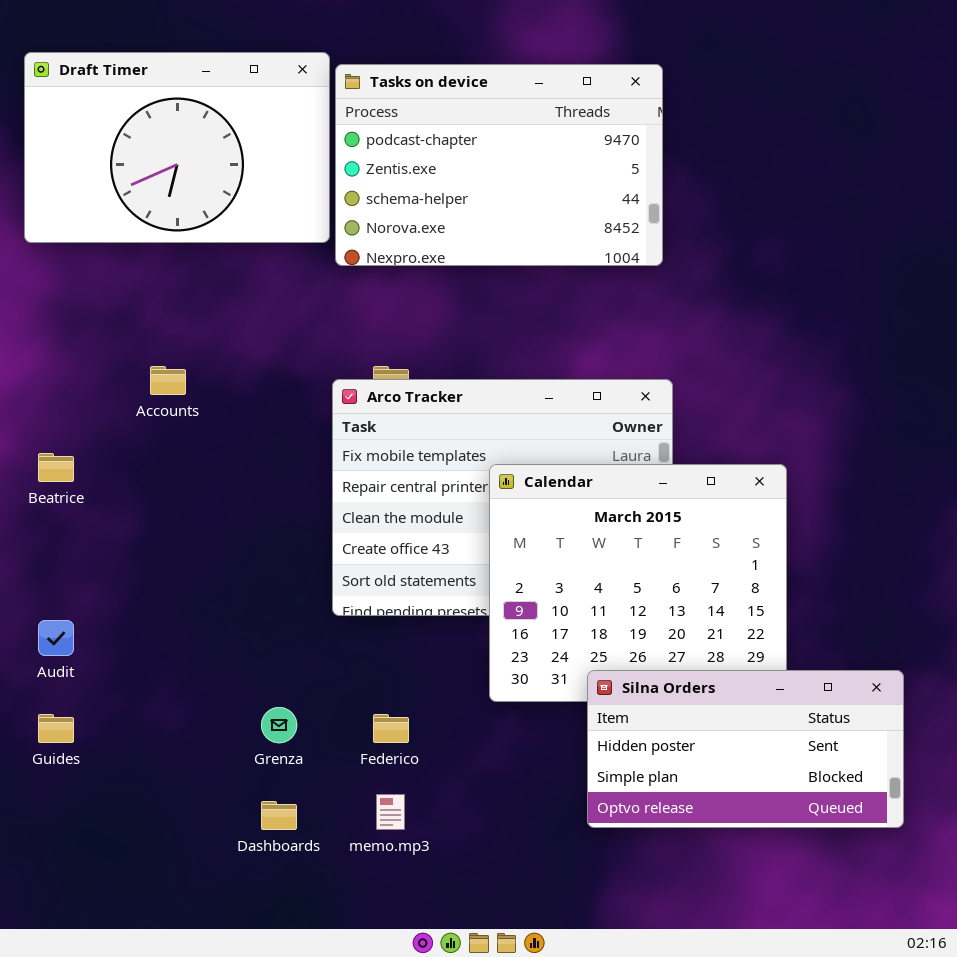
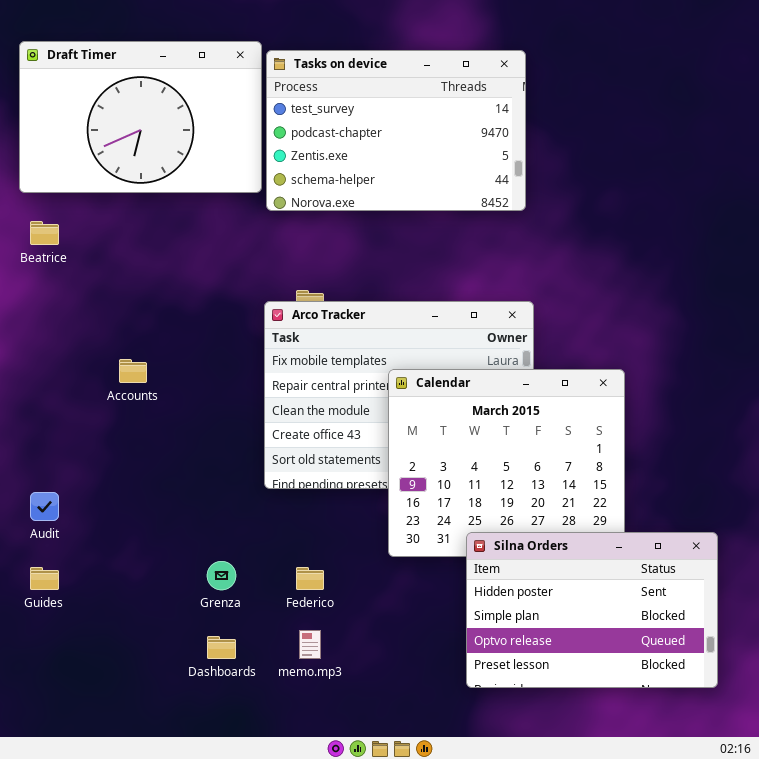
Tasks on device: [335,64,663,266] -> [266,50,526,211], scrolled up 1 row
Accounts: [150,366,186,395] -> [119,359,147,383], moved
Beatrice: [38,453,74,482] -> [30,221,59,245], moved
Silna Orders: [587,670,904,828] -> [466,532,718,688], resized

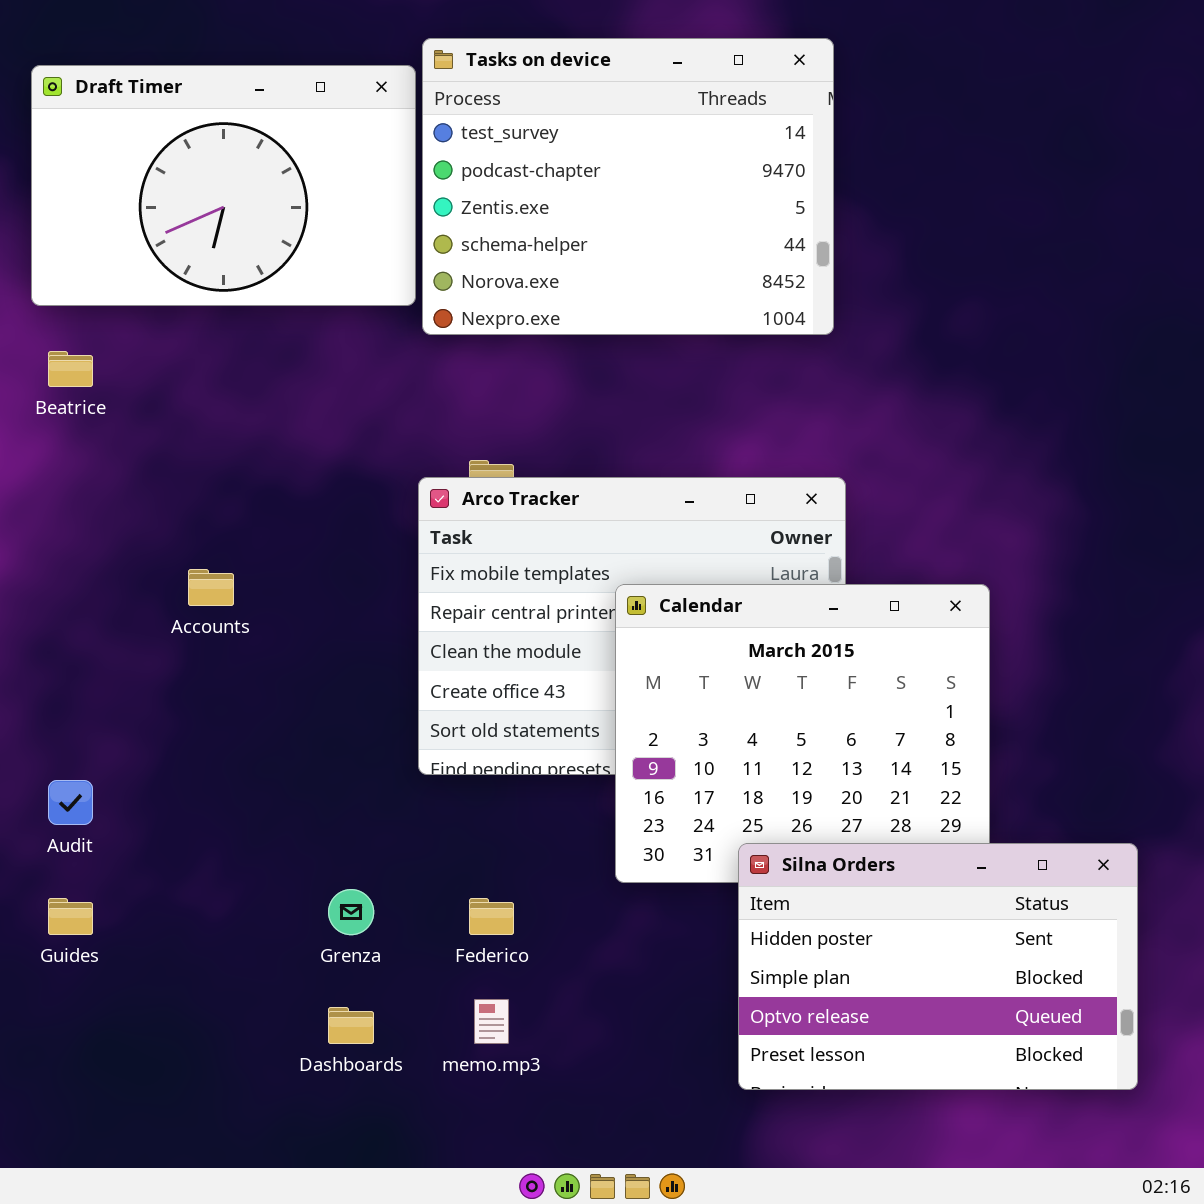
Tasks on device: [266,50,526,211] -> [422,38,834,335], resized

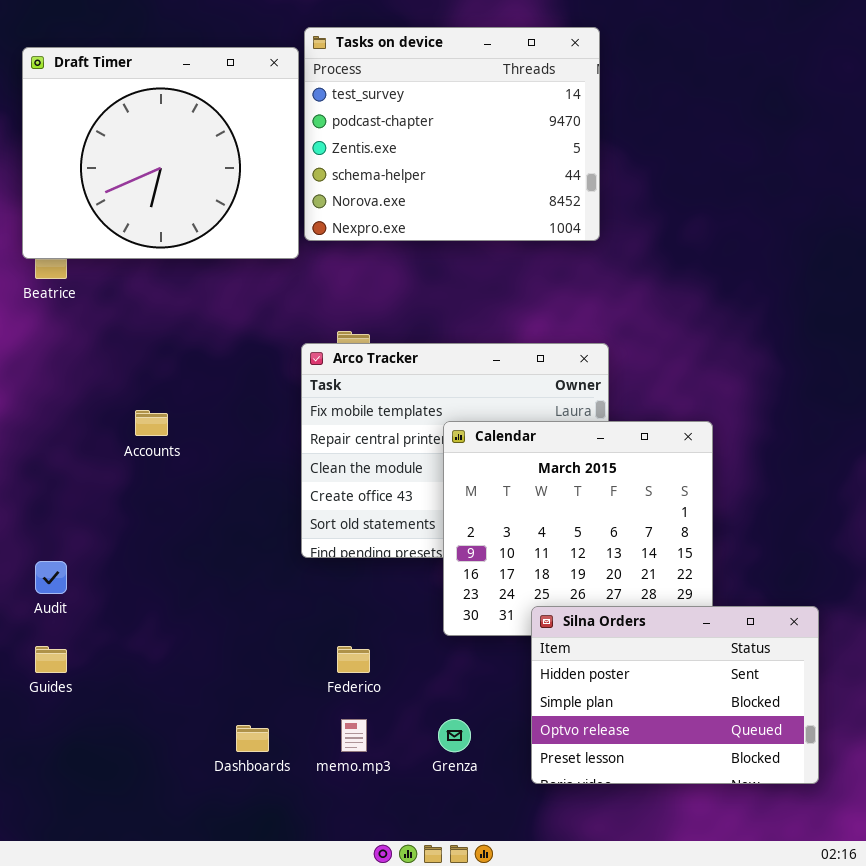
Draft Timer: [31,65,416,306] -> [22,47,299,259], resized
Grenza: [328,889,374,935] -> [438,719,471,752], moved

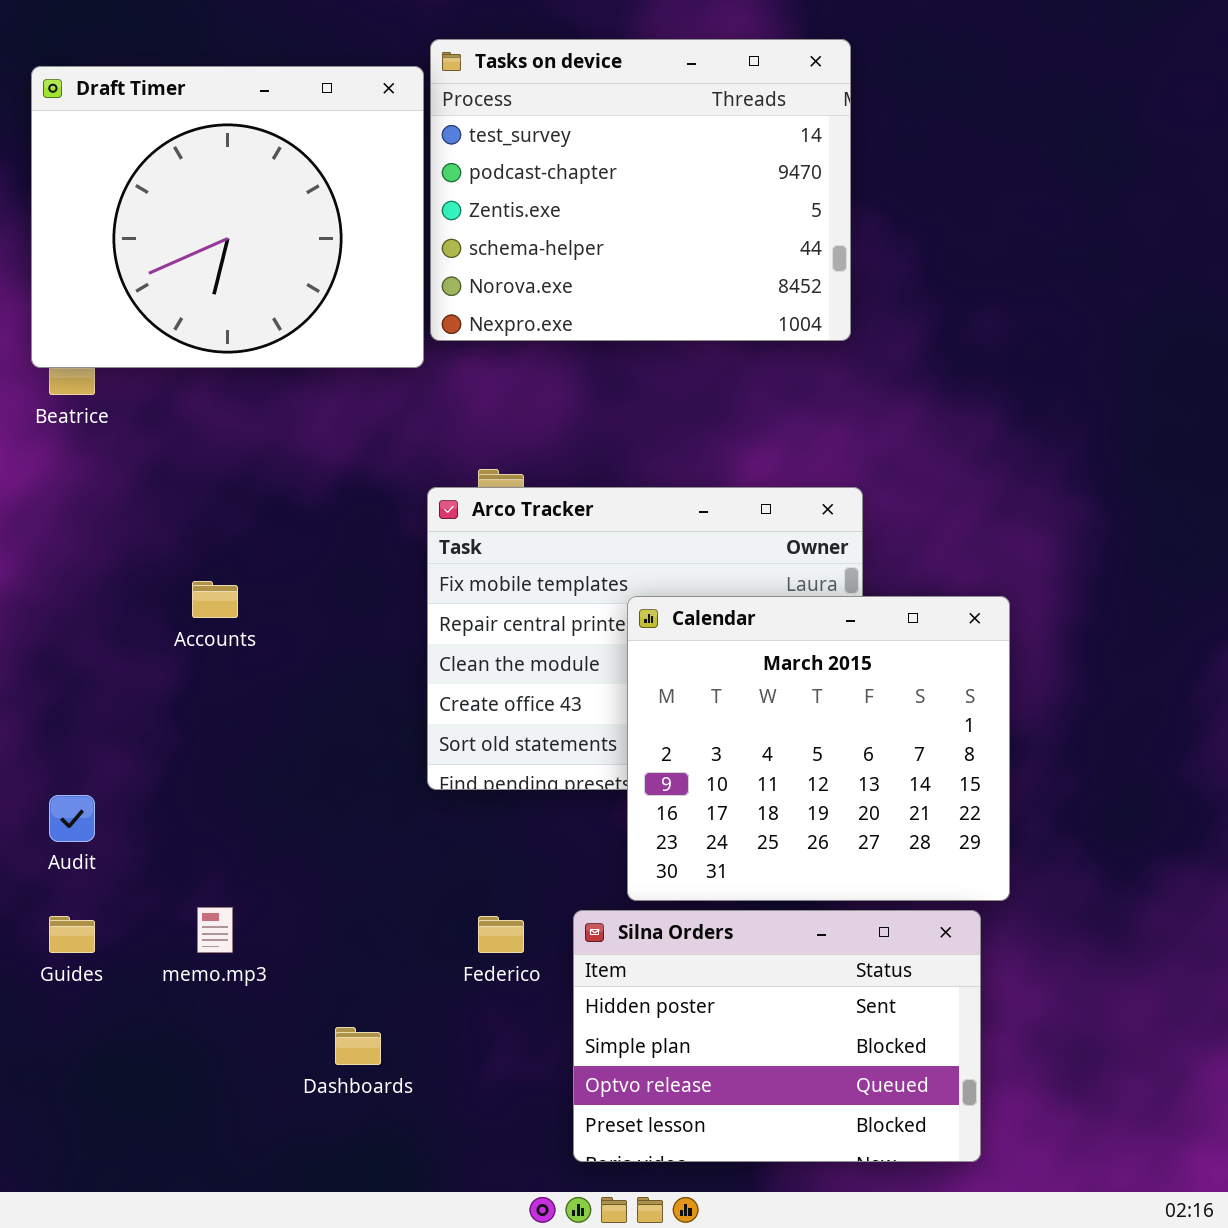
Silna Orders: [531,606,819,784] -> [573,910,981,1162], moved
memo.mp3: [341,719,367,752] -> [197,907,233,953], moved

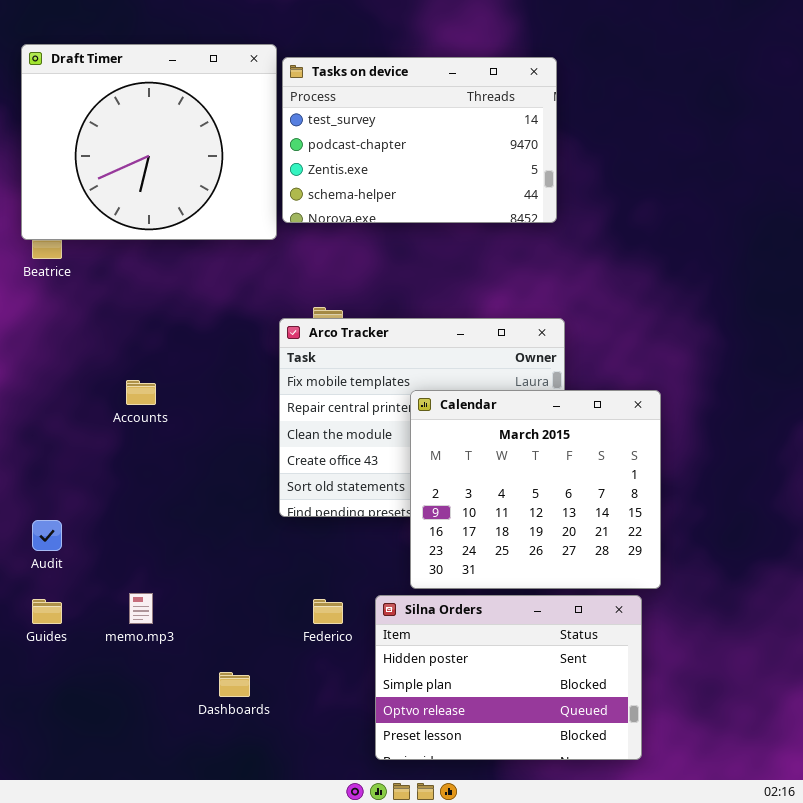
Tasks on device: [430,39,851,341] -> [282,57,557,223], resized

